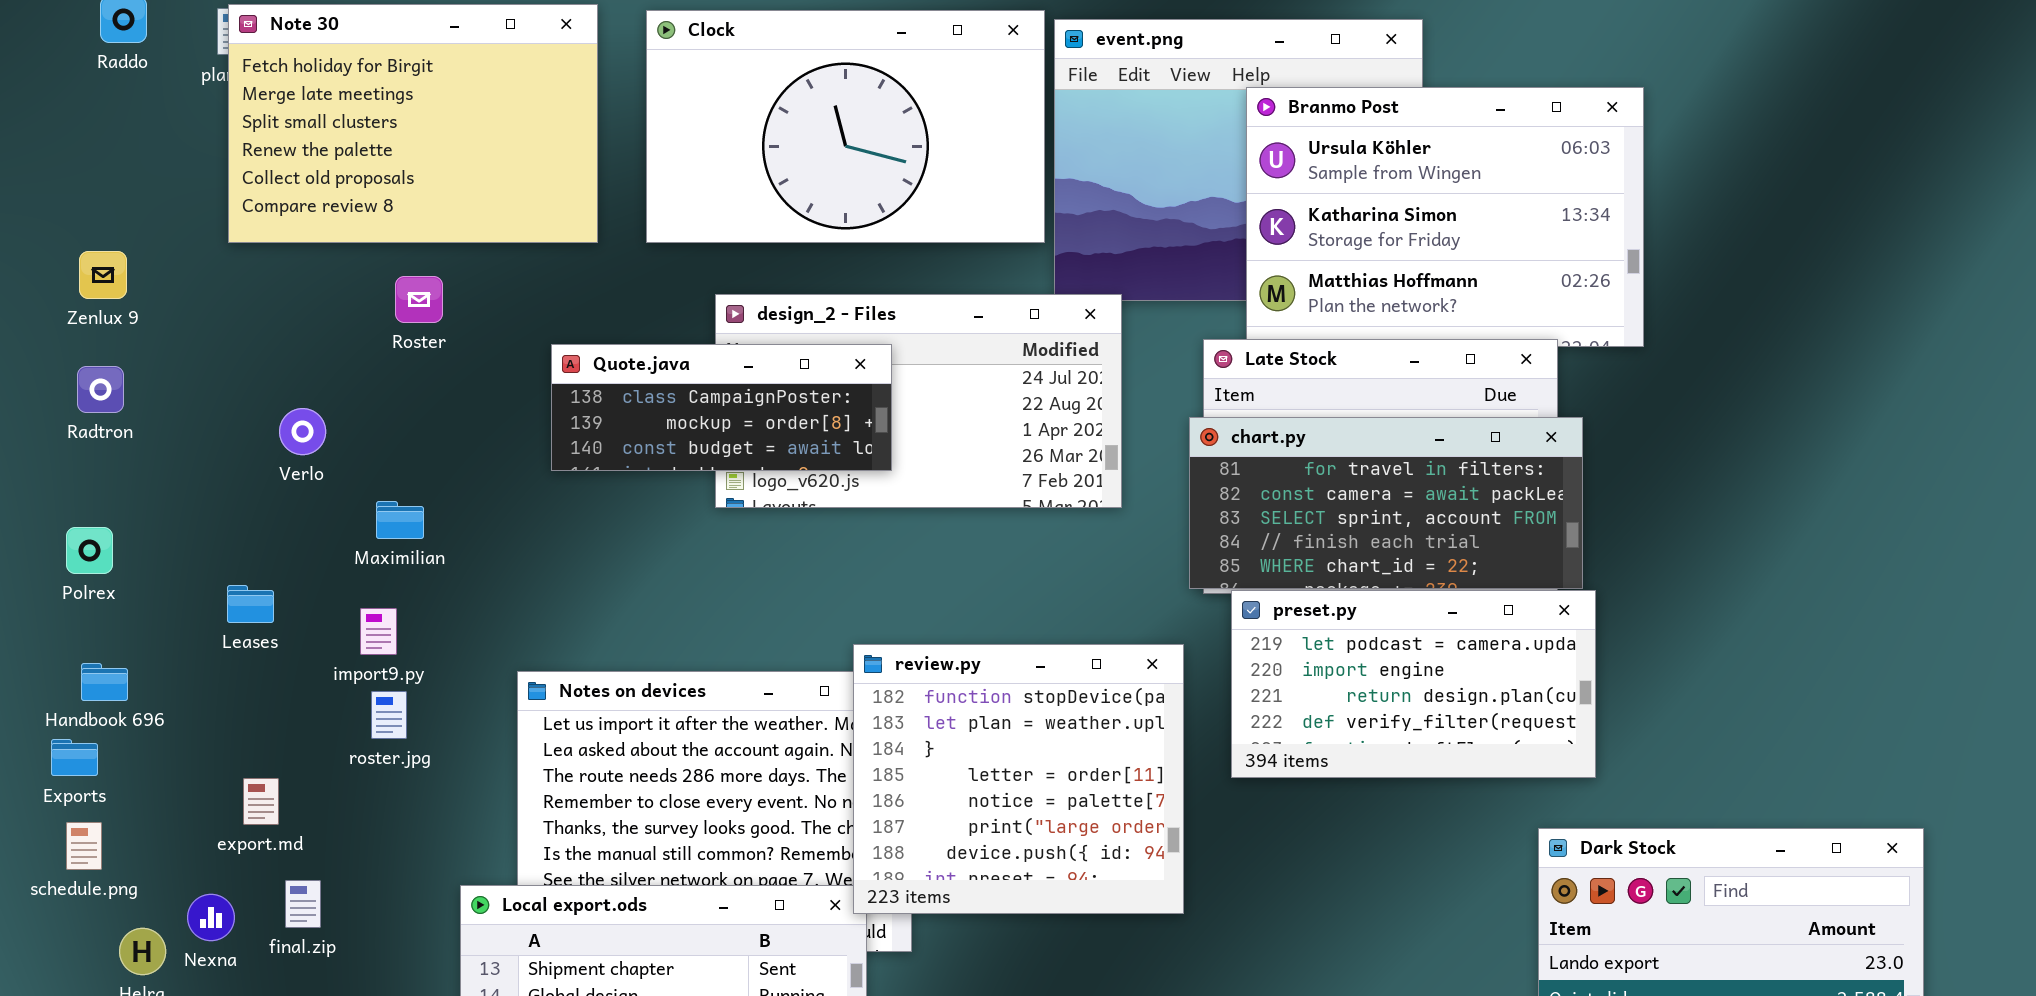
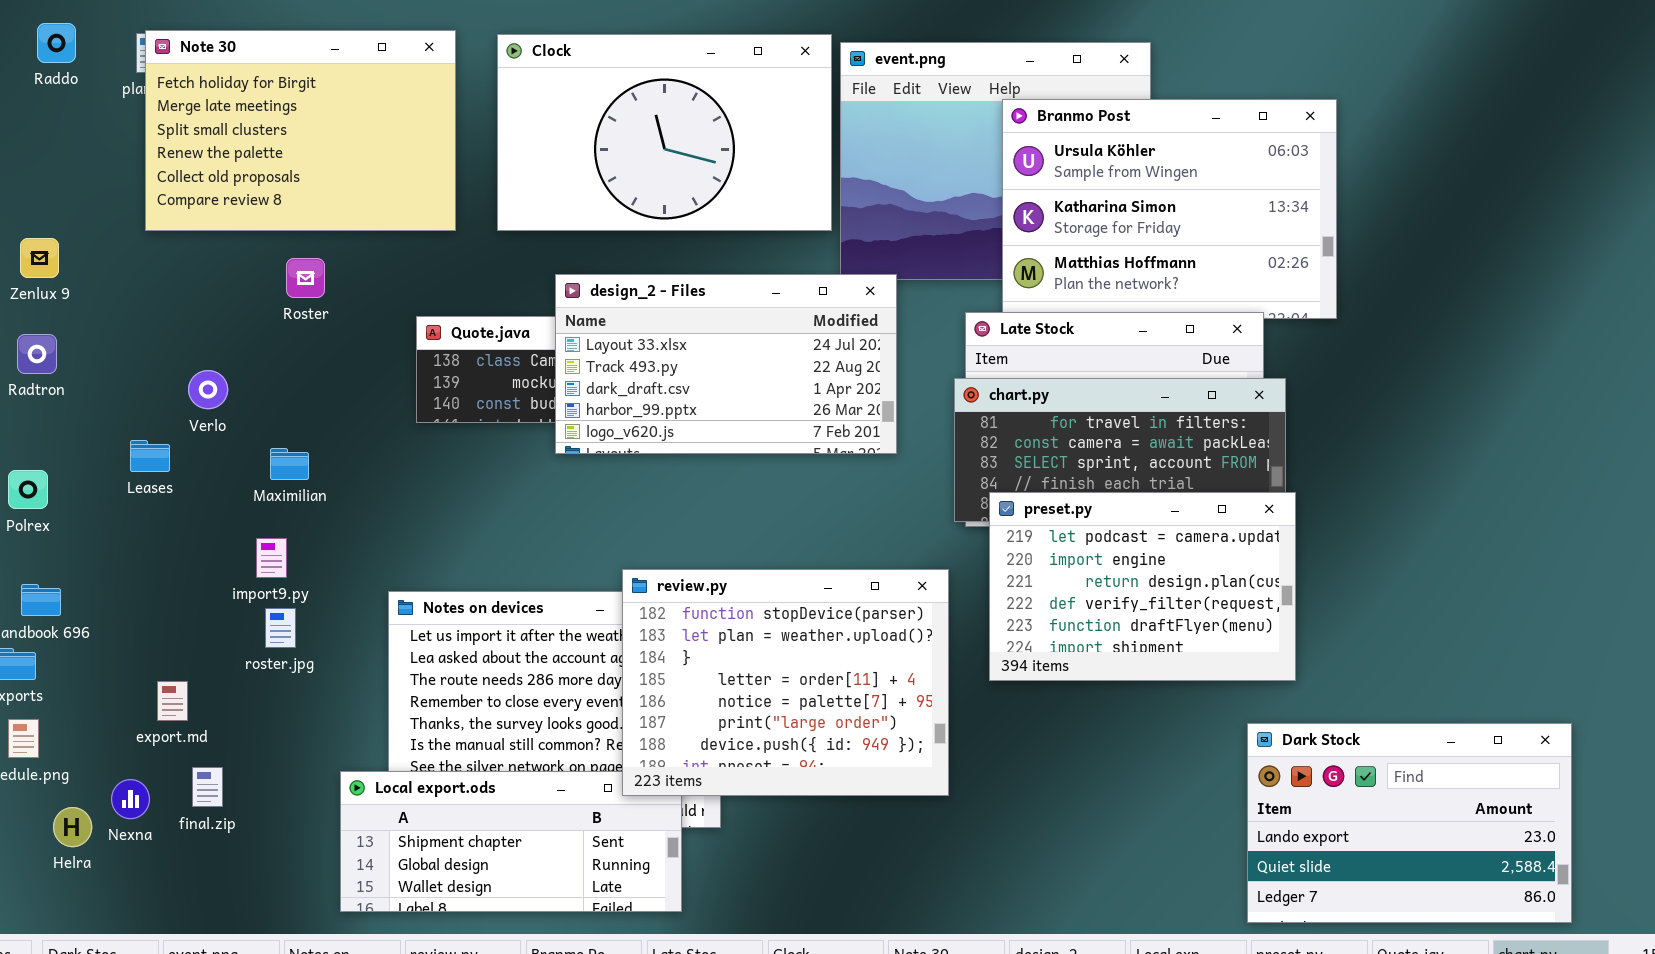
design_2 - Files: [715,294,1122,508] -> [555,274,897,454], raised
Leases: [227,585,274,623] -> [130,440,170,472], moved
preset.py: [1231,590,1596,778] -> [989,492,1296,681], resized
review.py: [853,644,1184,914] -> [622,569,949,796], resized

